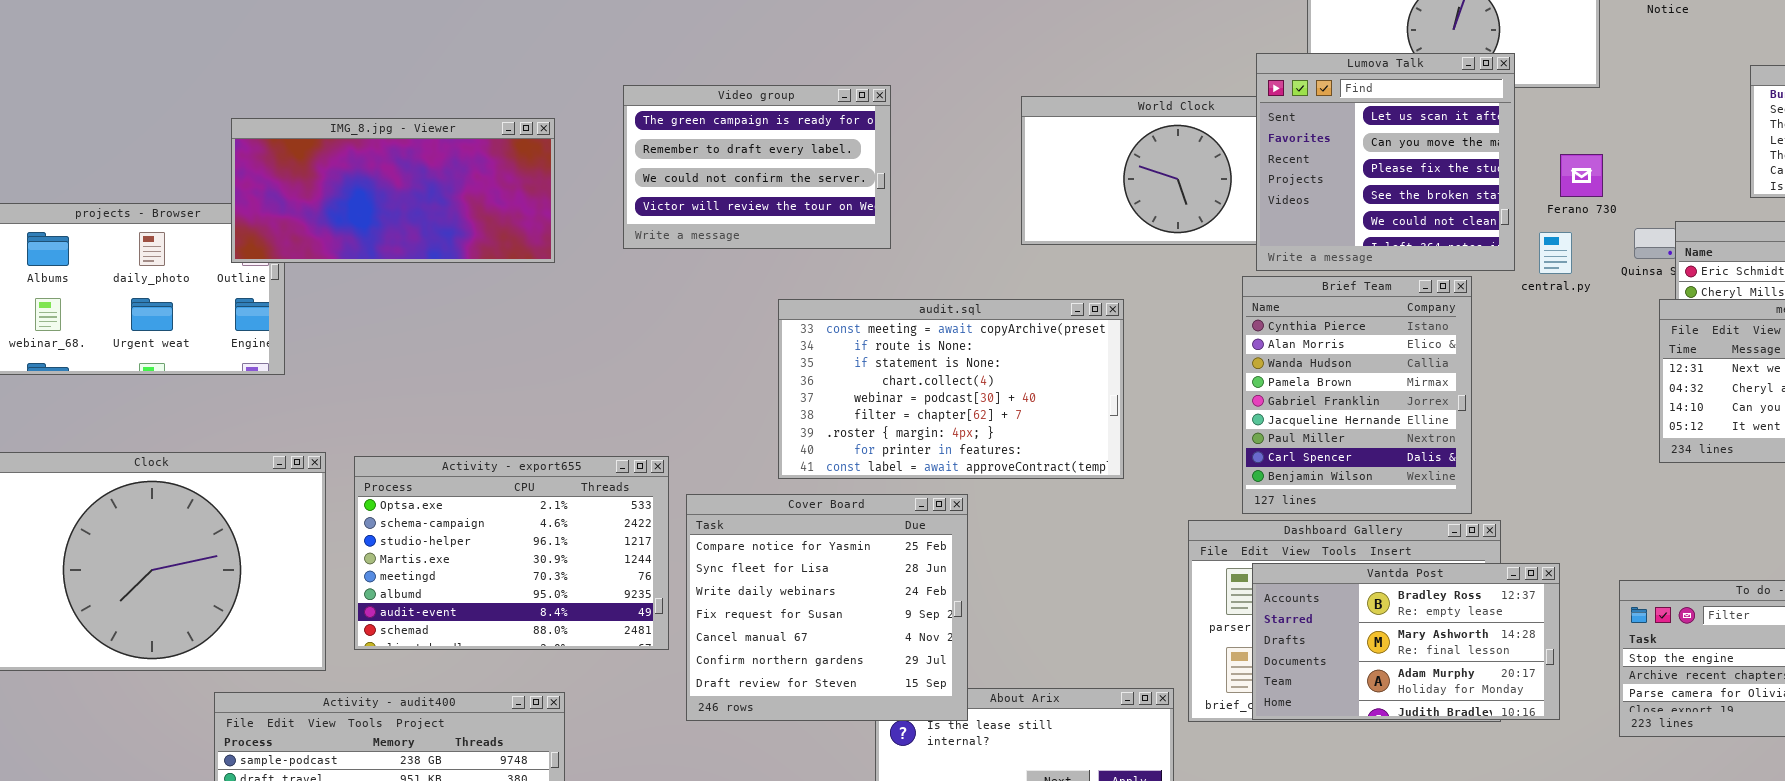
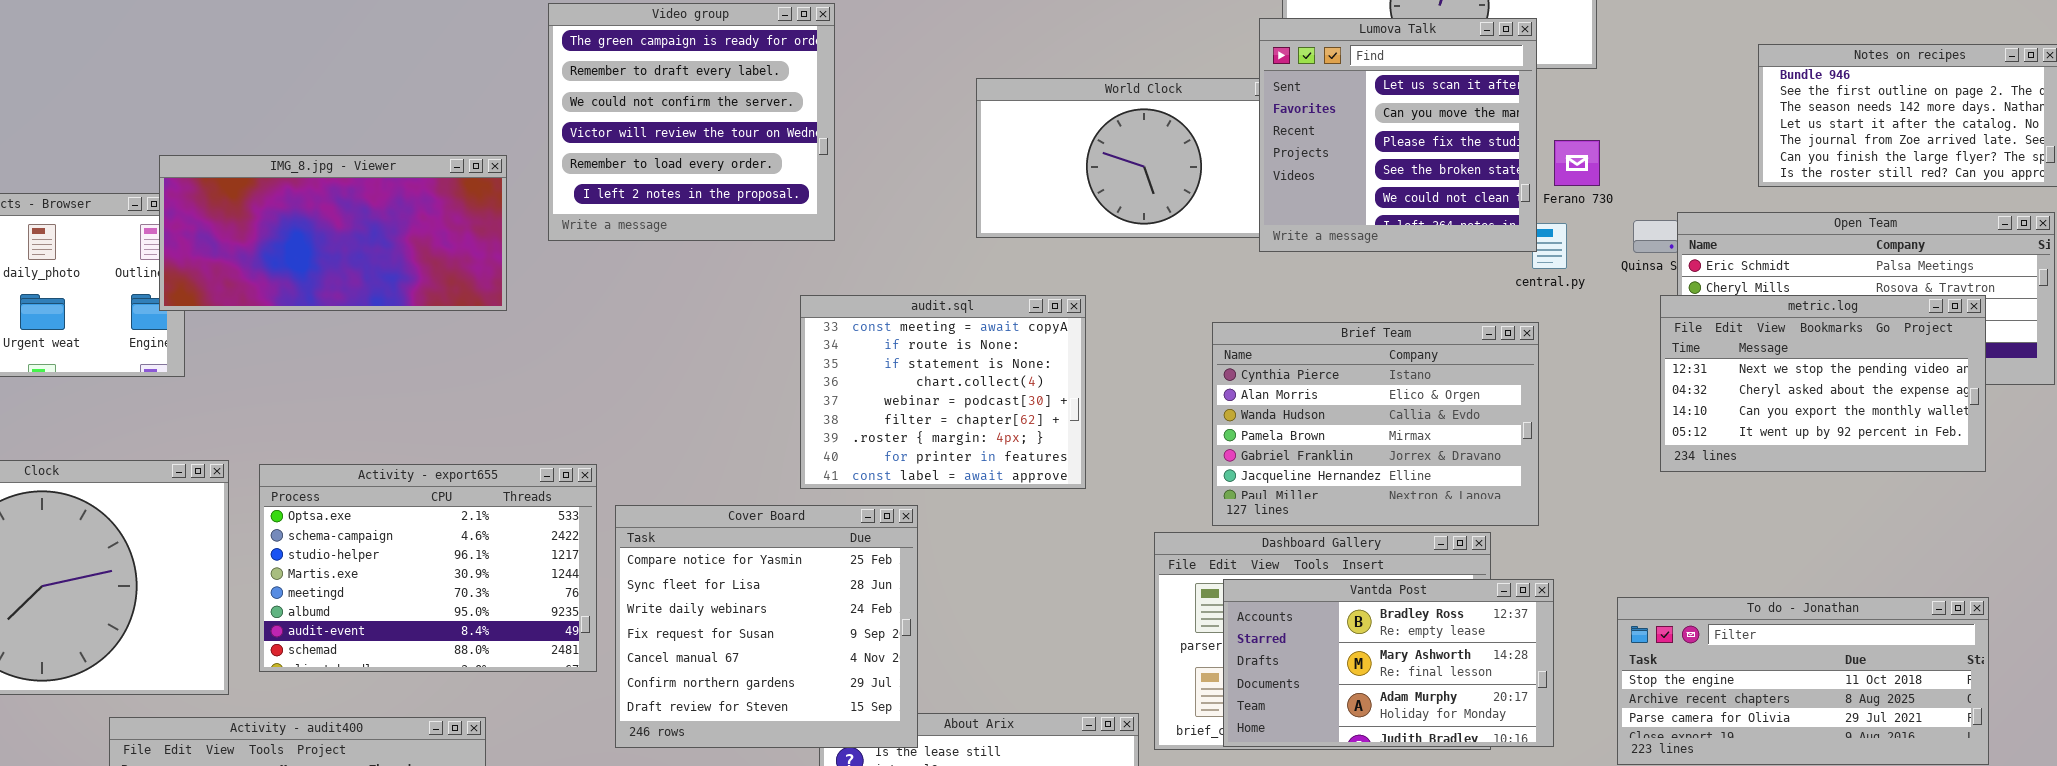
Lumova Talk: [1256,53,1515,271] -> [1259,18,1537,252], moved
Video group: [623,85,891,249] -> [548,3,835,241], resized
IMG_8.jpg - Viewer: [231,118,555,263] -> [159,155,507,311], moved
Brief Team: [1242,276,1472,514] -> [1212,322,1539,526], resized
audit.sql: [778,299,1124,479] -> [800,295,1086,489], resized

